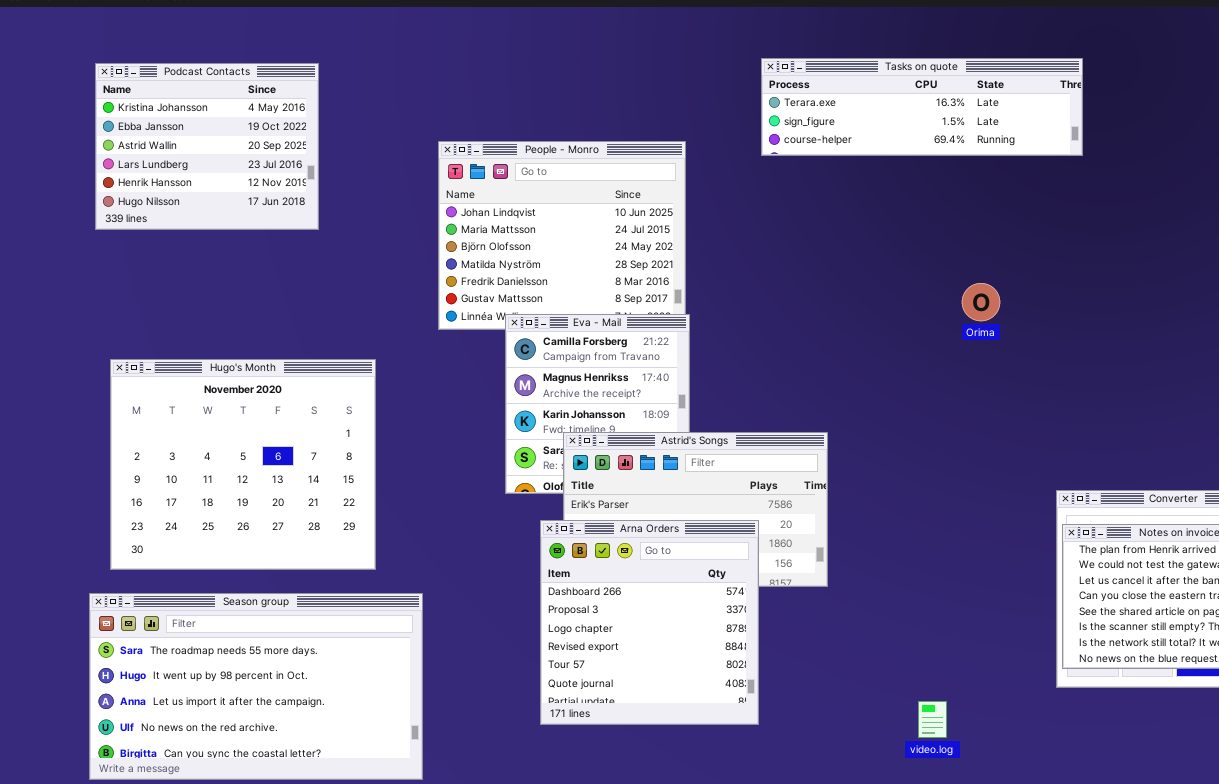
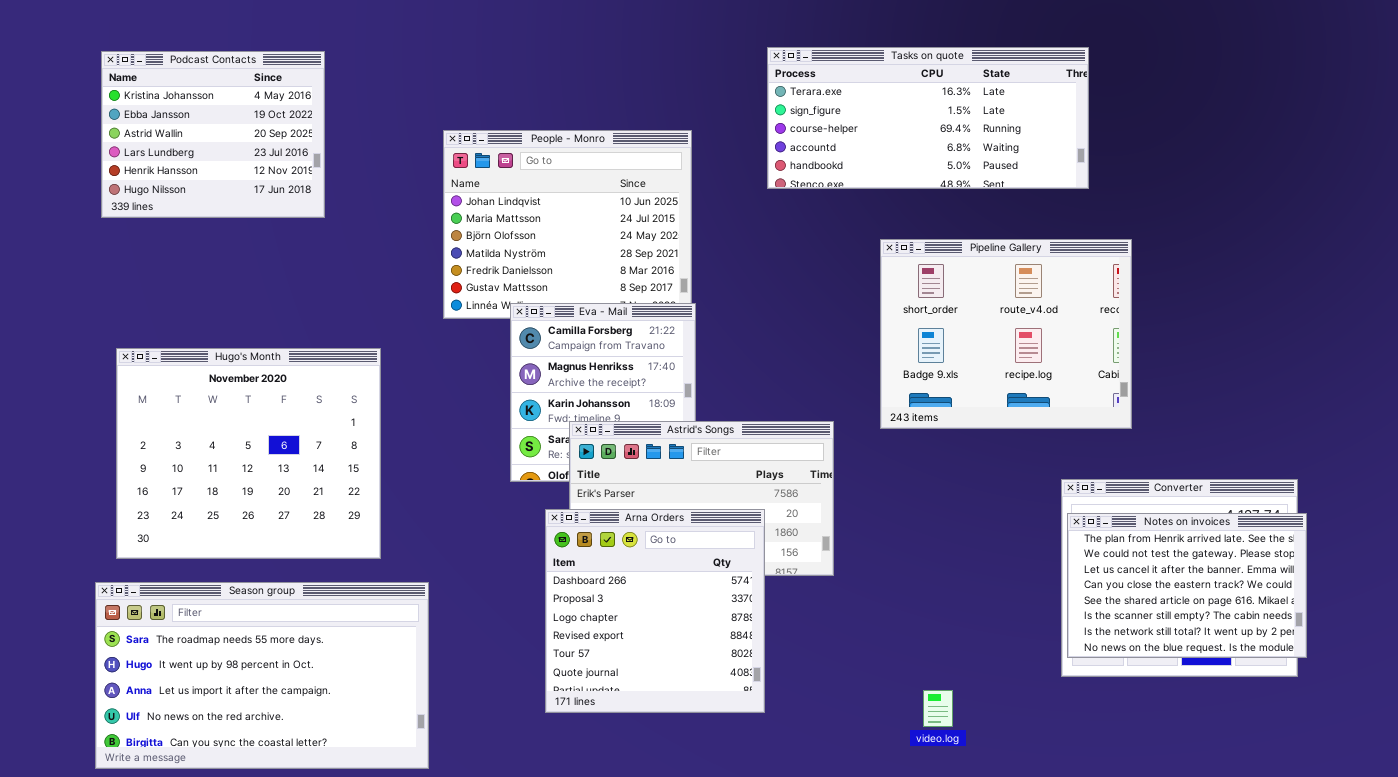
Tasks on quote: [761,58,1083,156] -> [767,47,1089,189], resized
Pipeline Gallery: none -> [880,239,1132,429], opened

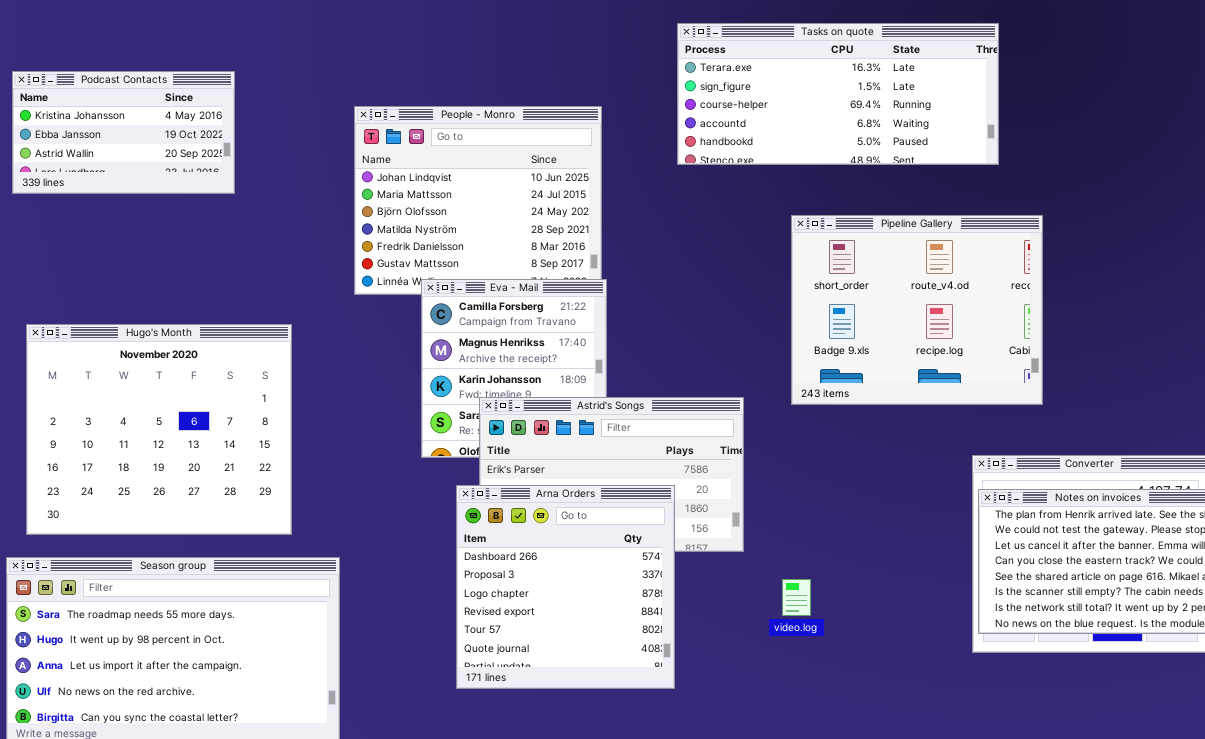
Podcast Contacts: [101,51,325,218] -> [12,71,235,194], resized
video.log: [923,690,953,727] -> [782,579,811,616], moved

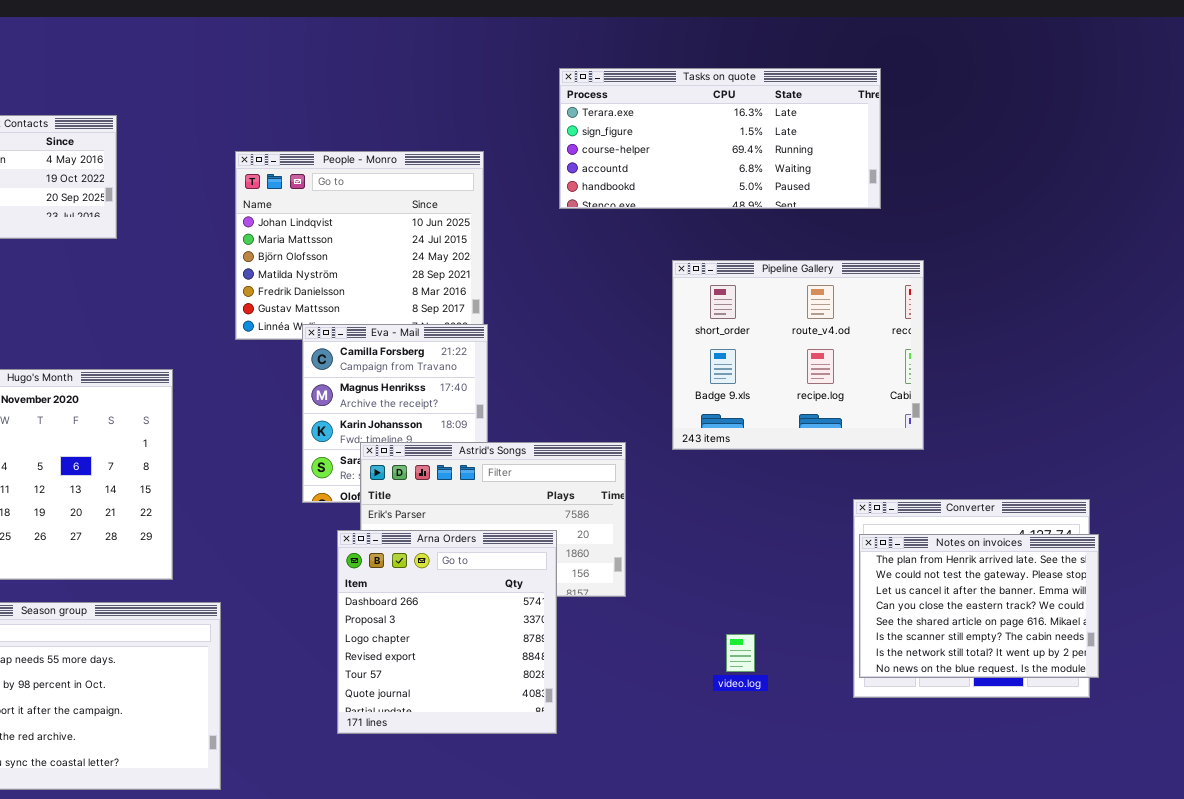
video.log: [782,579,811,616] -> [726,634,755,672], moved

